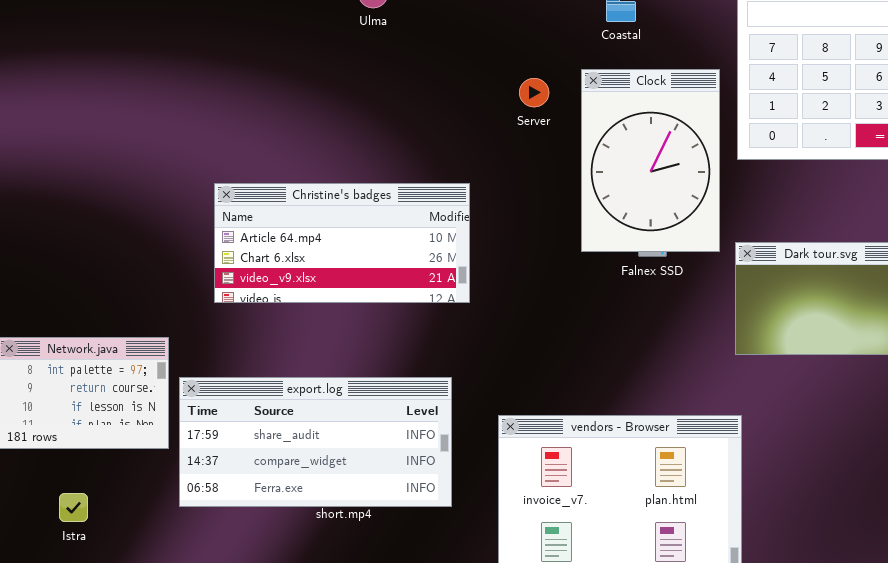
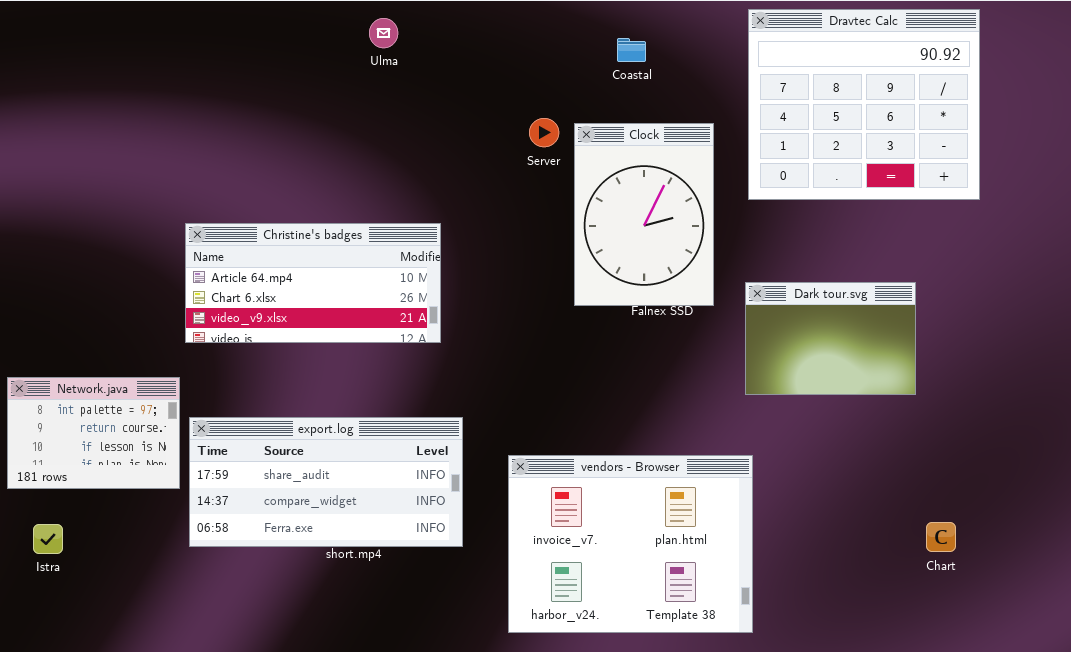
Clock: [581,69,720,252] -> [574,123,714,306], moved
Christine's badges: [214,183,470,303] -> [185,223,441,343], moved
Istra: [59,493,88,522] -> [33,524,63,554], moved

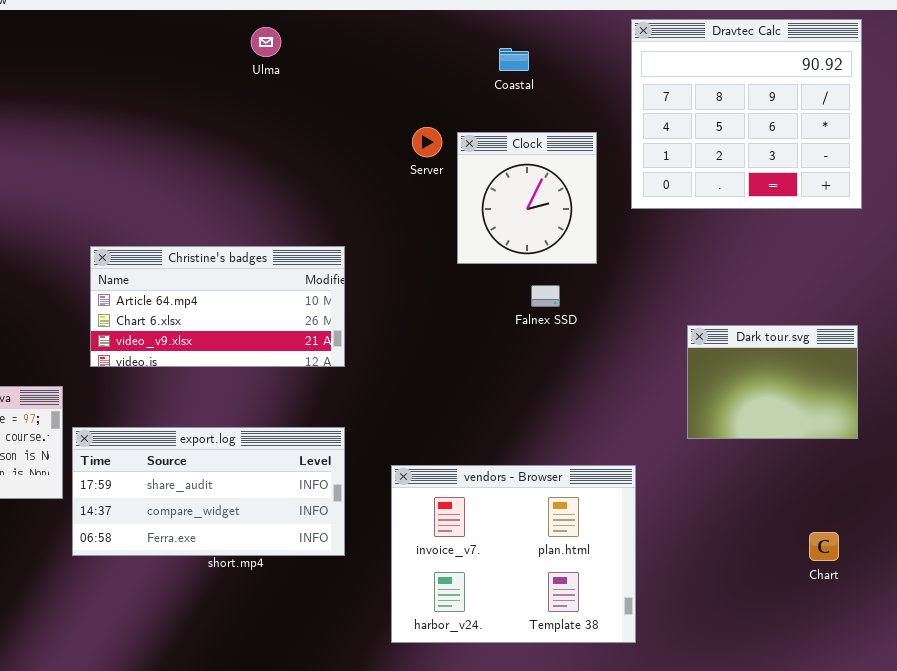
Clock: [574,123,714,306] -> [457,132,597,264], resized
Christine's badges: [185,223,441,343] -> [90,246,345,367], moved
Dark tour.svg: [745,282,916,395] -> [687,325,858,439], moved

